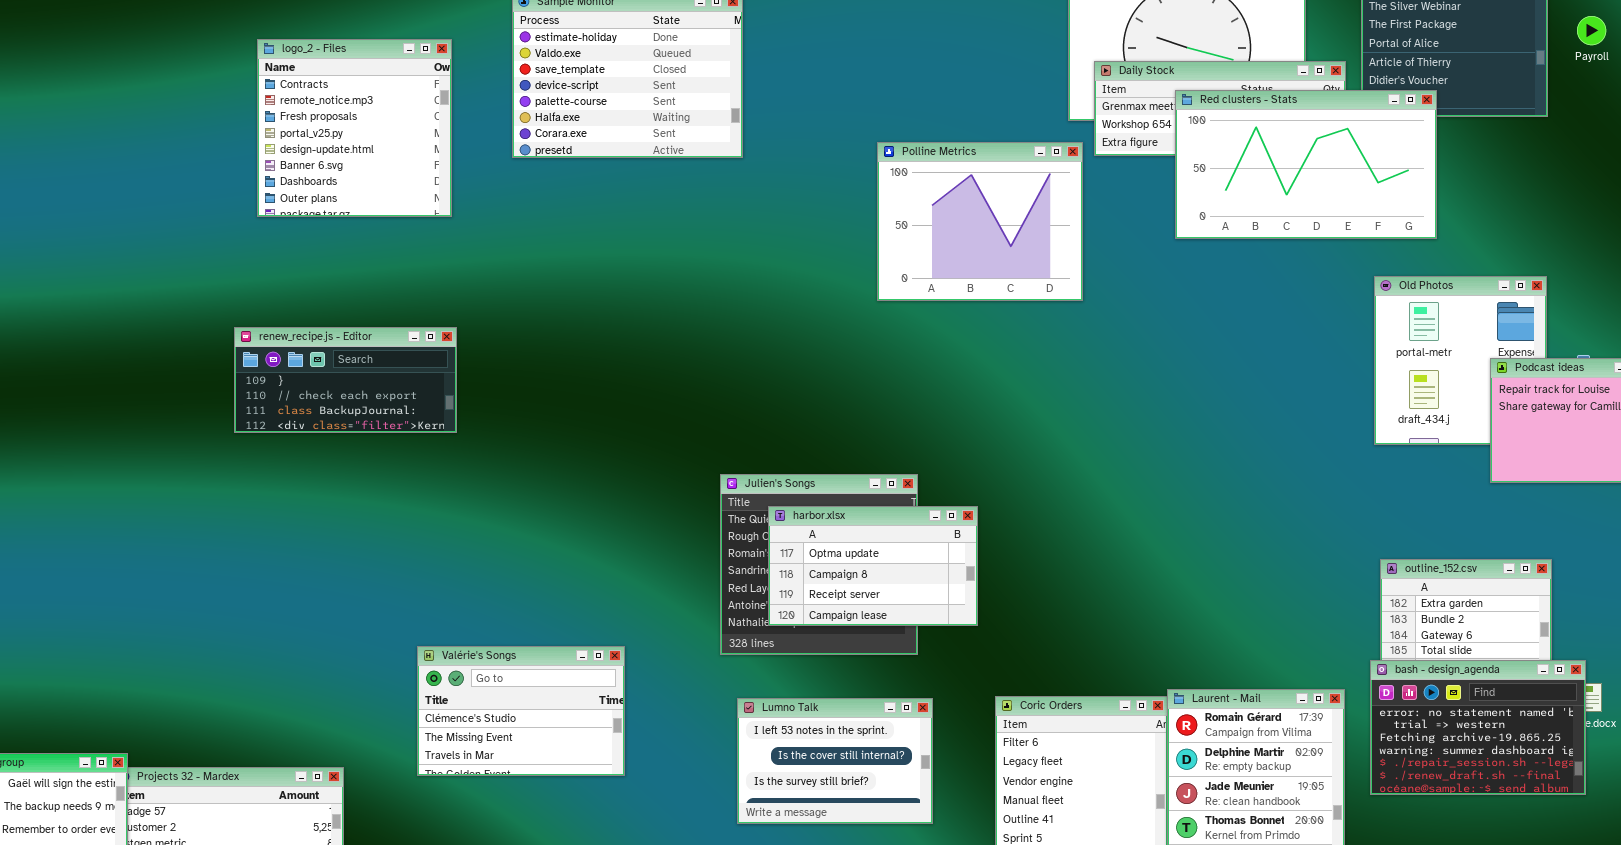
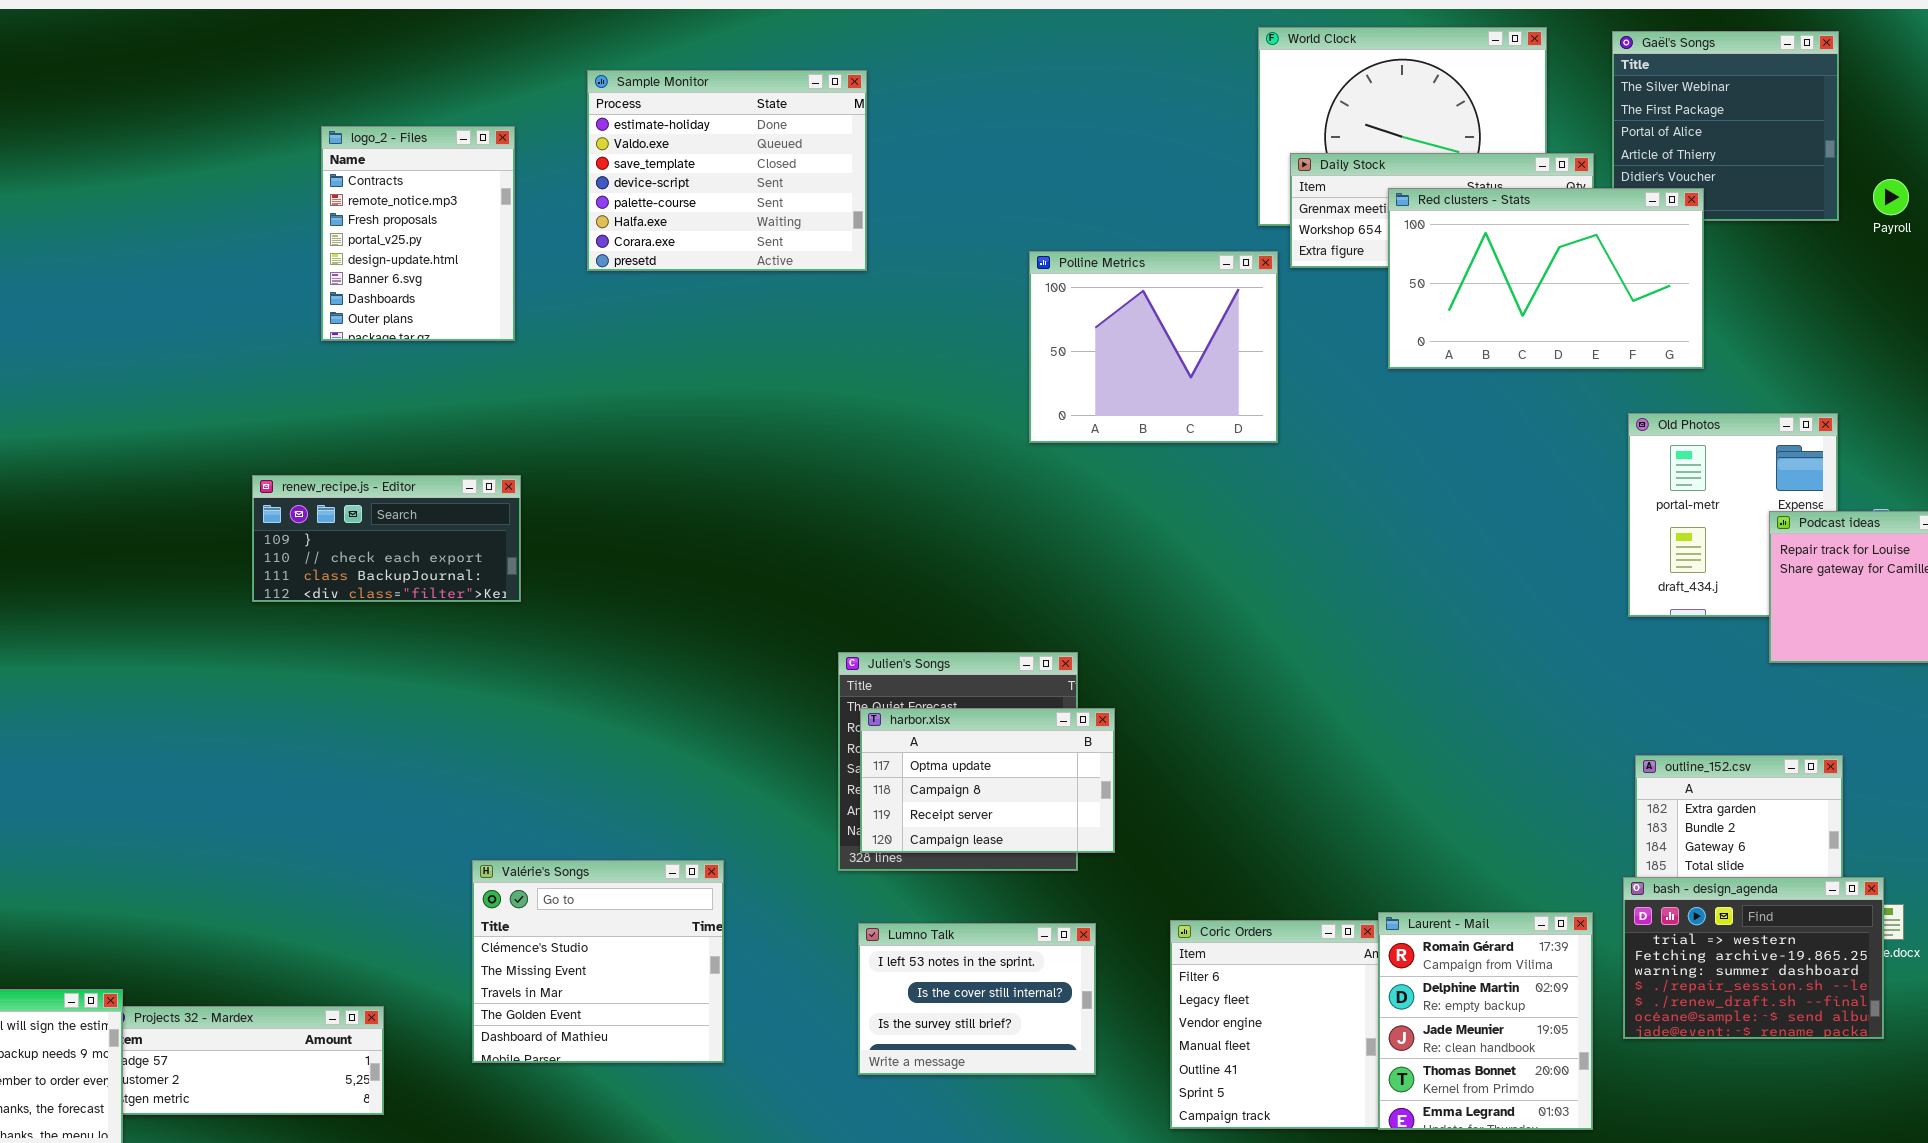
Payroll: [1577,16,1606,45] -> [1873,179,1909,215], moved
logo_2 - Files: [257,39,452,217] -> [321,126,515,341], resized
harbor.xlsx: [768,506,978,626] -> [860,708,1115,853], moved
Valérie's Songs: [417,646,625,776] -> [472,860,724,1063], resized
bash - design_agenda: [1370,660,1586,795] -> [1623,877,1884,1039], scrolled down 1 row

